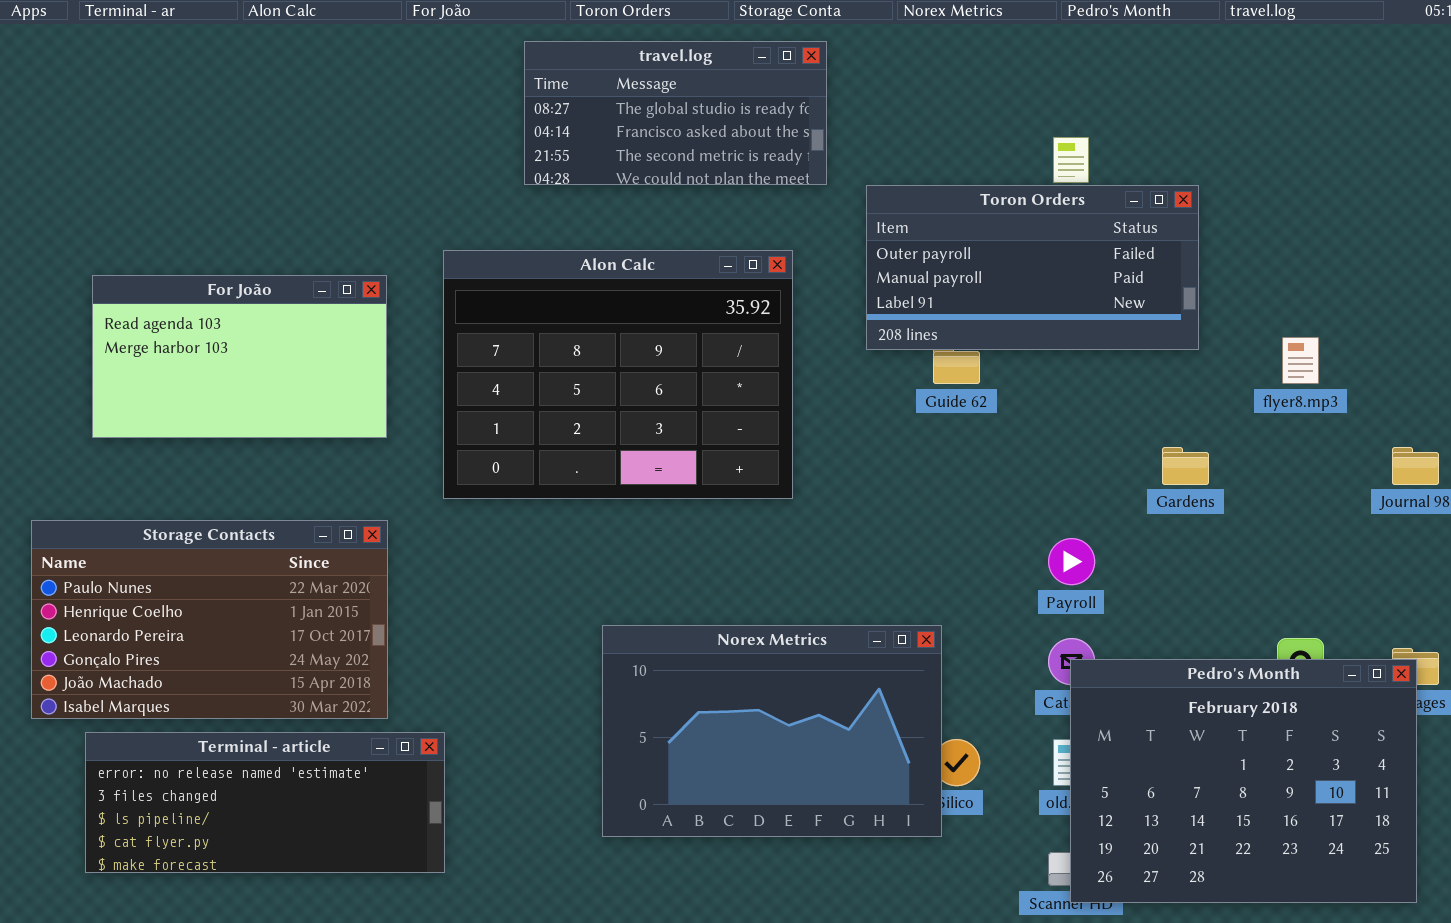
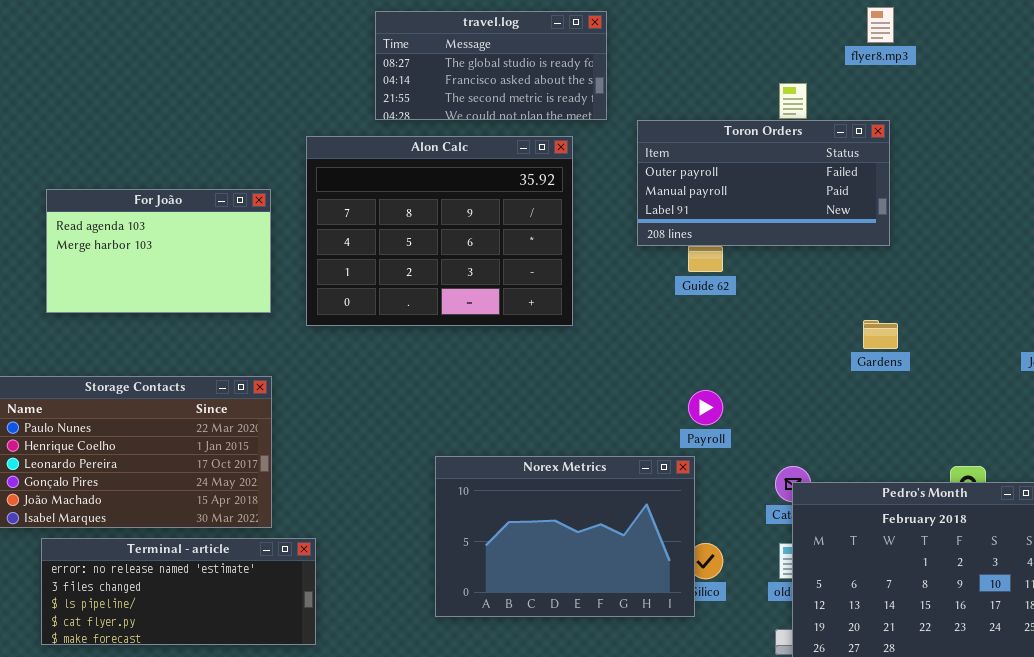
Alon Calc: [443,250,793,499] -> [306,136,573,326], moved
flyer8.mp3: [1282,337,1319,384] -> [867,7,894,43], moved
Payroll: [1048,538,1095,585] -> [688,390,723,425], moved

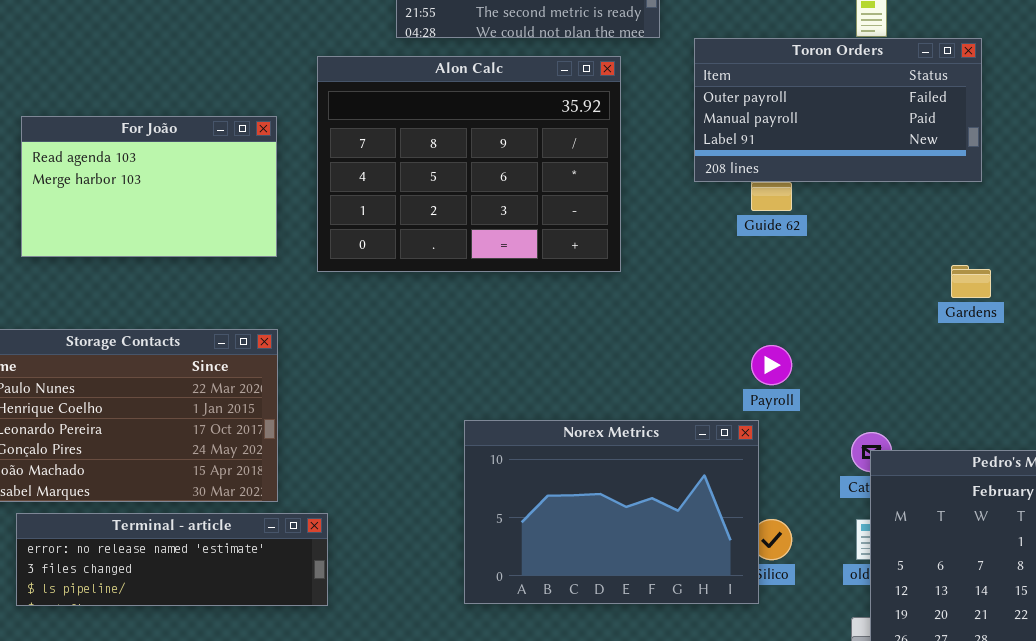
Terminal - article: [41,538,316,645] -> [16,513,328,606], resized

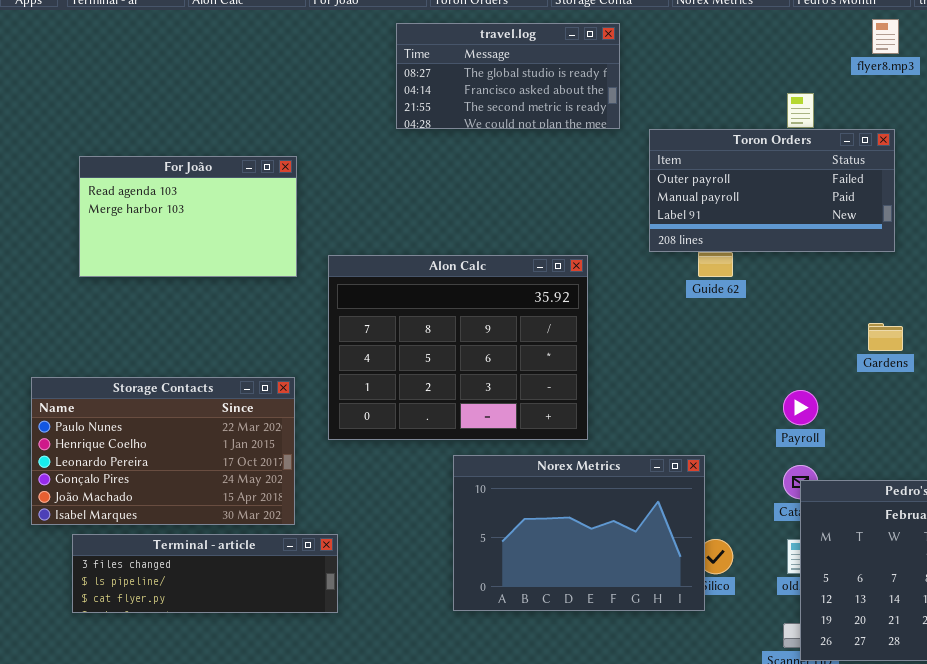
Alon Calc: [317,56,621,272] -> [328,255,588,440], moved
For João: [21,116,277,257] -> [79,156,297,277], moved
Payroll: [751,345,792,385] -> [783,390,818,425], moved
Terminal - article: [16,513,328,606] -> [72,534,338,613], scrolled down 1 row

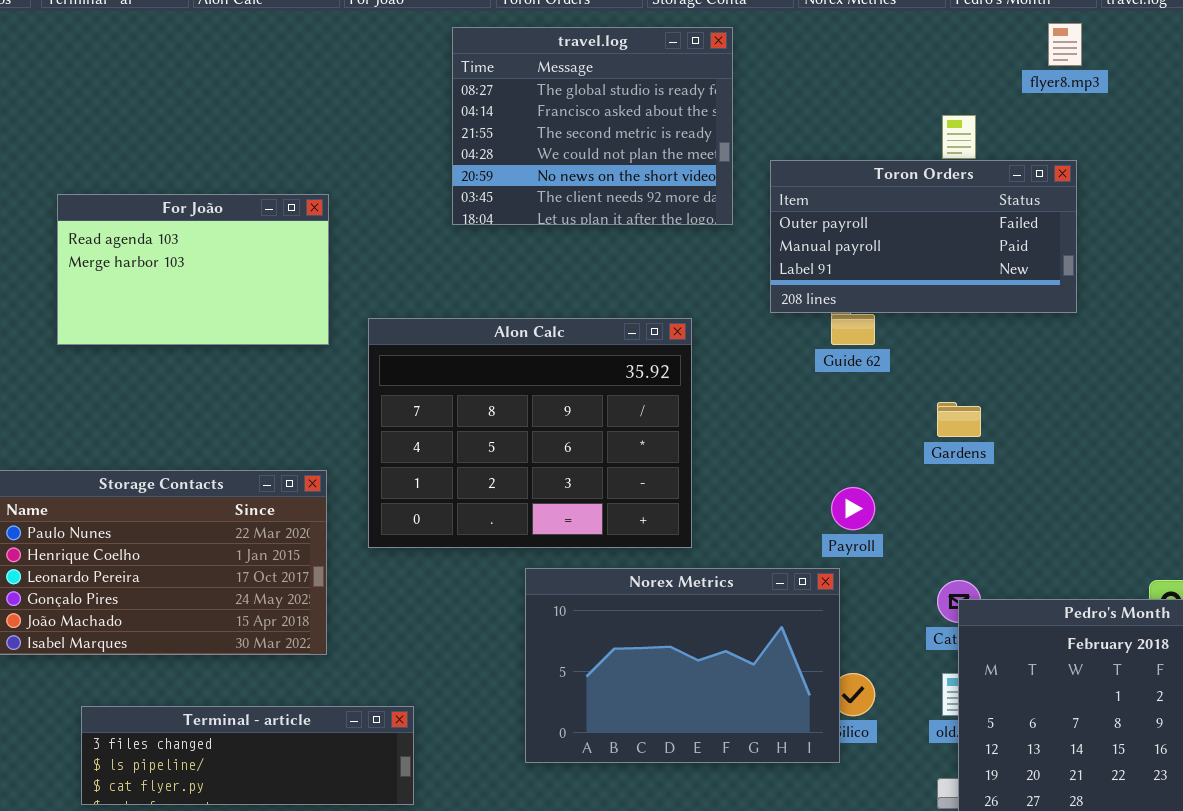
travel.log: [396,23,620,129] -> [452,27,733,225], resized
Gardens: [868,323,903,351] -> [937,402,981,437], moved
Payroll: [783,390,818,425] -> [831,487,875,530], moved
Terminal - article: [72,534,338,613] -> [81,706,414,805], moved

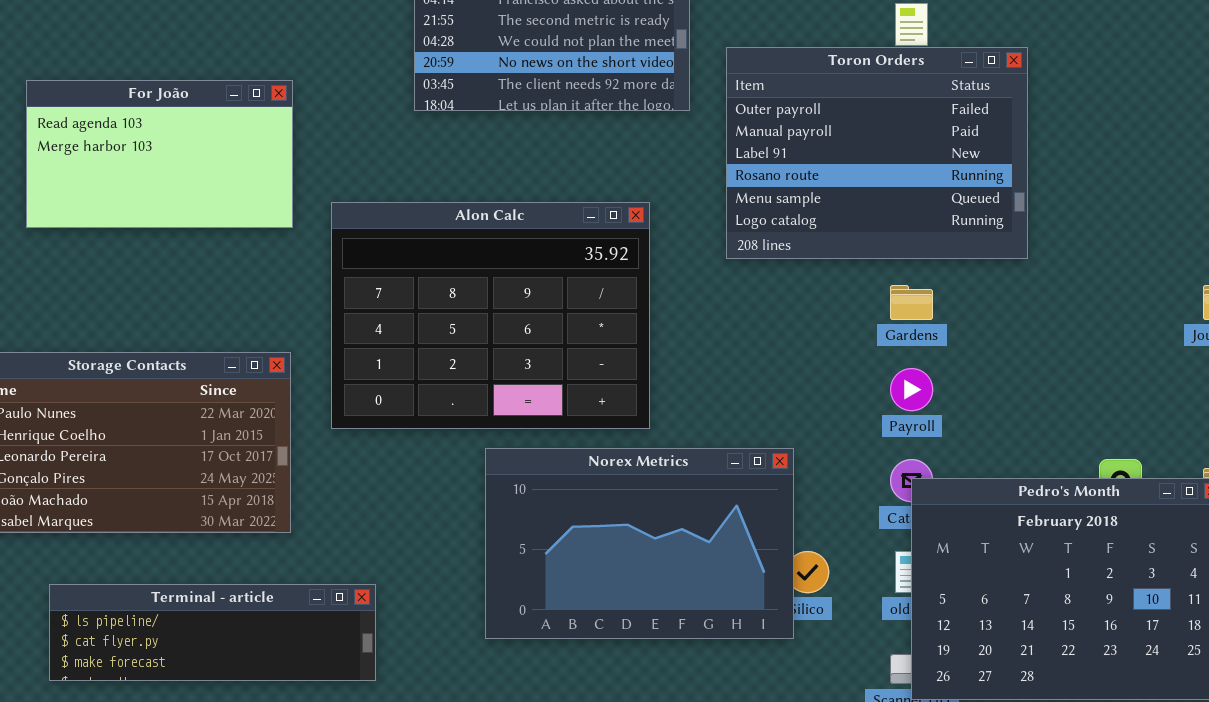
Toron Orders: [770,160,1077,313] -> [726,47,1028,259], resized
Payroll: [831,487,875,530] -> [890,368,933,411], moved
Terminal - article: [81,706,414,805] -> [49,584,376,681], scrolled down 1 row

